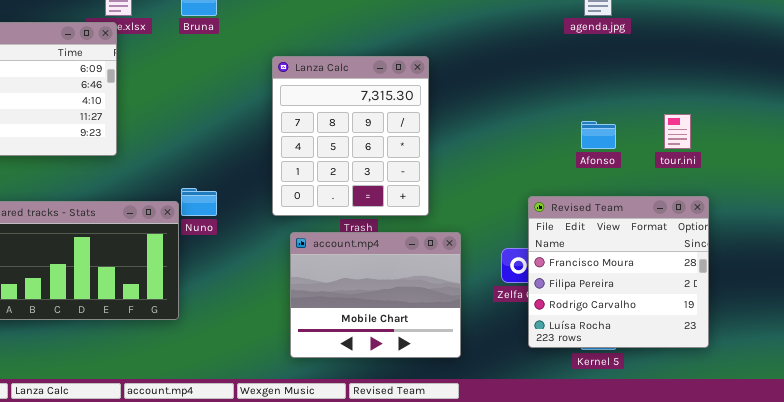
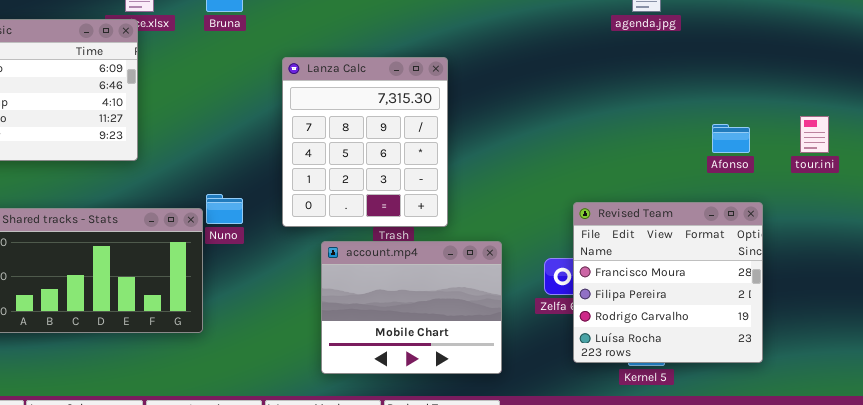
Lanza Calc: [272,56,429,216] -> [282,57,448,227], moved
tour.ini: [664,114,691,149] -> [800,116,829,153], moved
Afonso: [581,121,616,149] -> [712,124,750,153], moved

